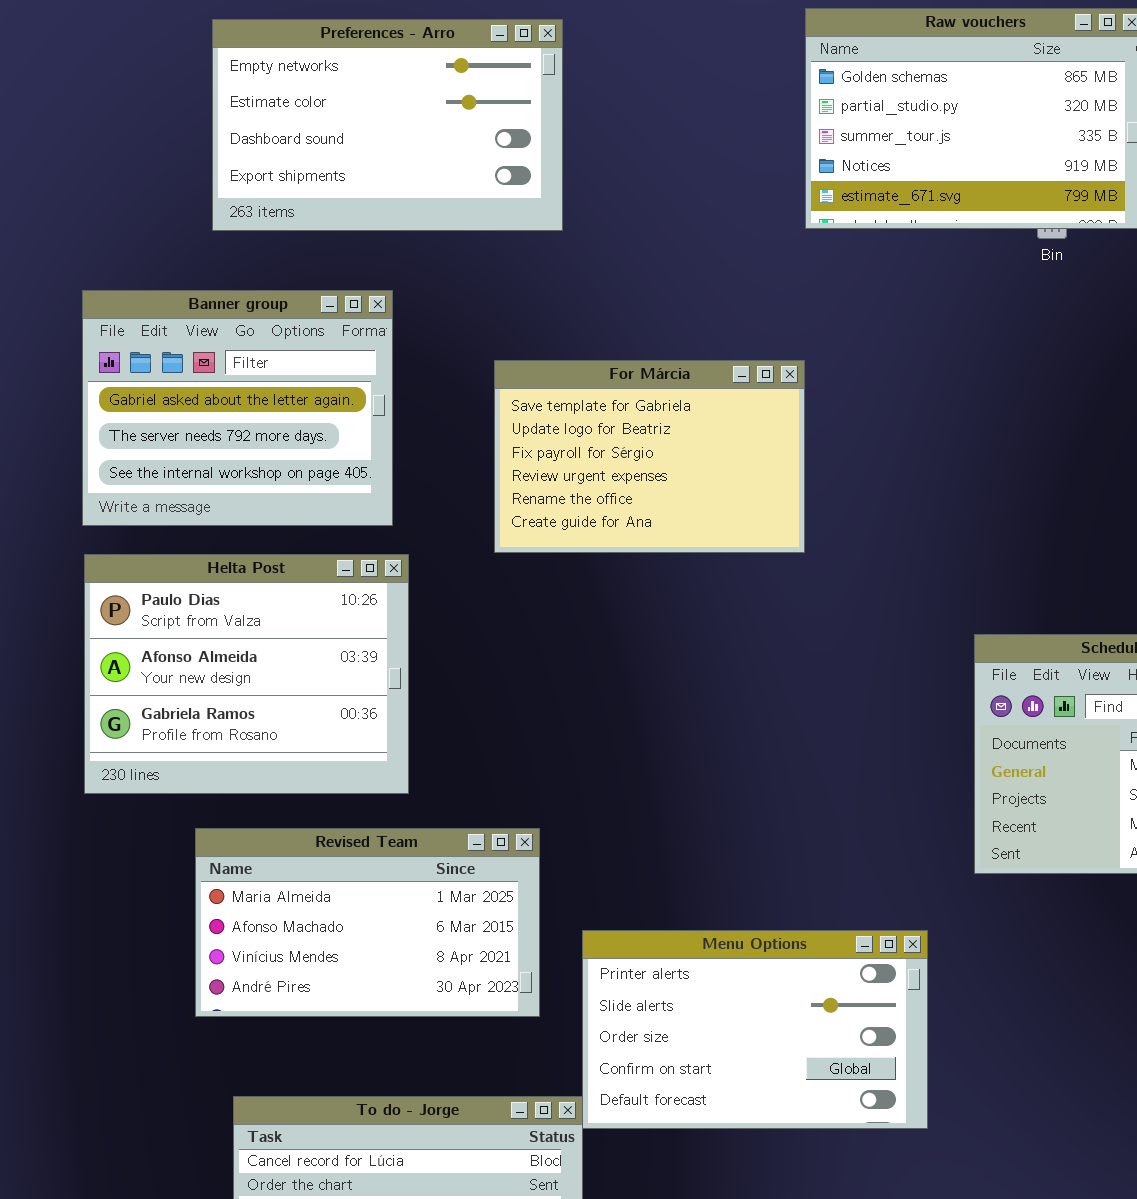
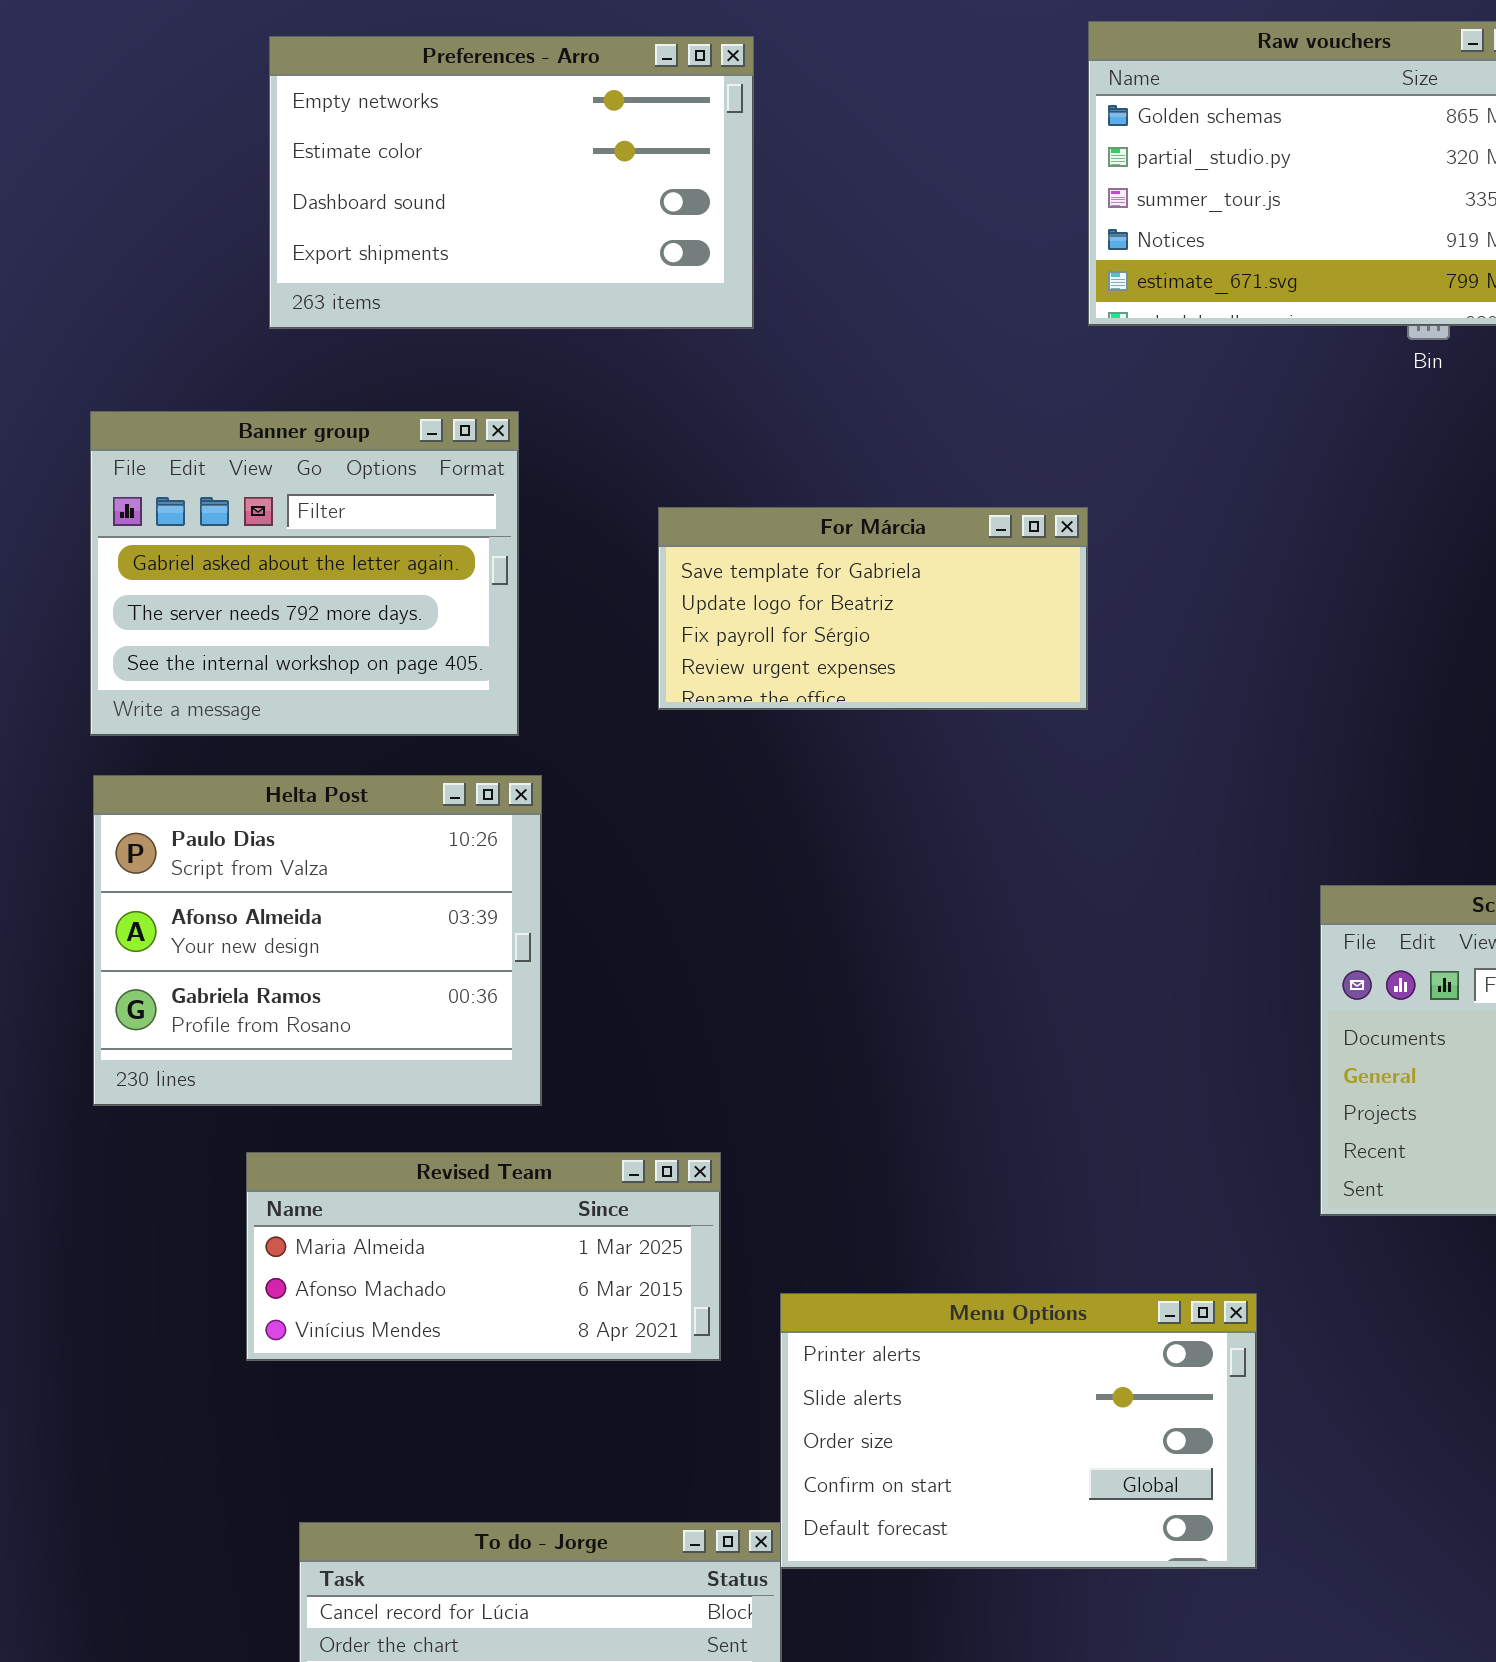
For Márcia: [494,360,805,553] -> [658,507,1088,710], resized
Revised Team: [195,828,540,1017] -> [246,1152,721,1361], resized

